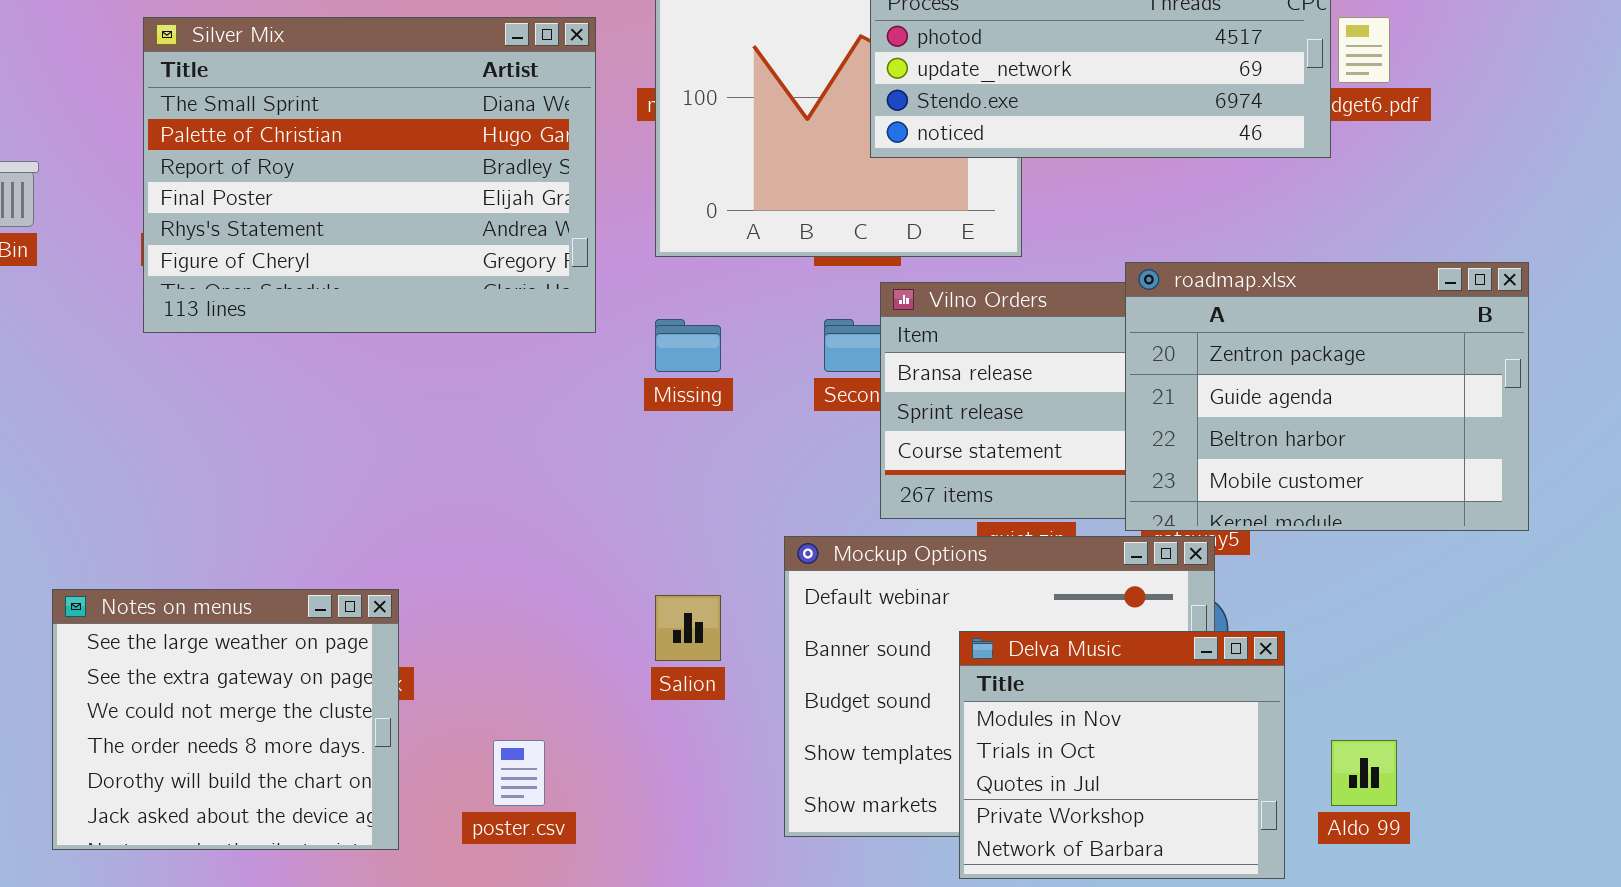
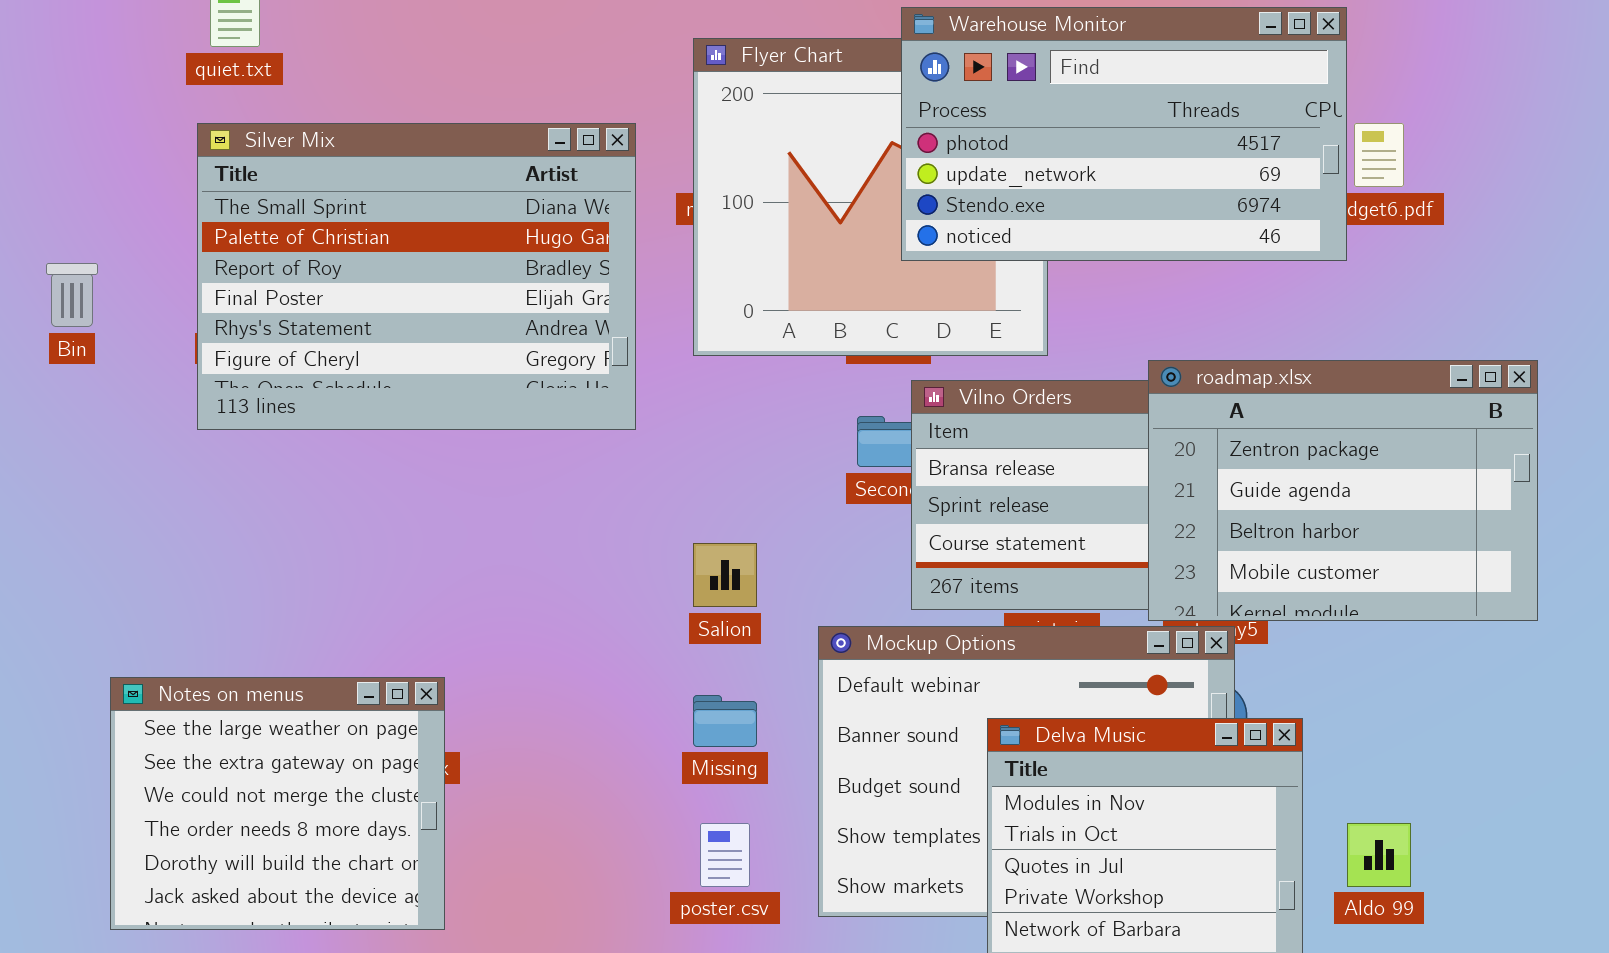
Missing: [655,319,721,372] -> [693,695,757,747], moved
Salion: [655,595,721,661] -> [693,543,757,607], moved
poster.csv: [493,740,545,806] -> [700,823,750,887], moved

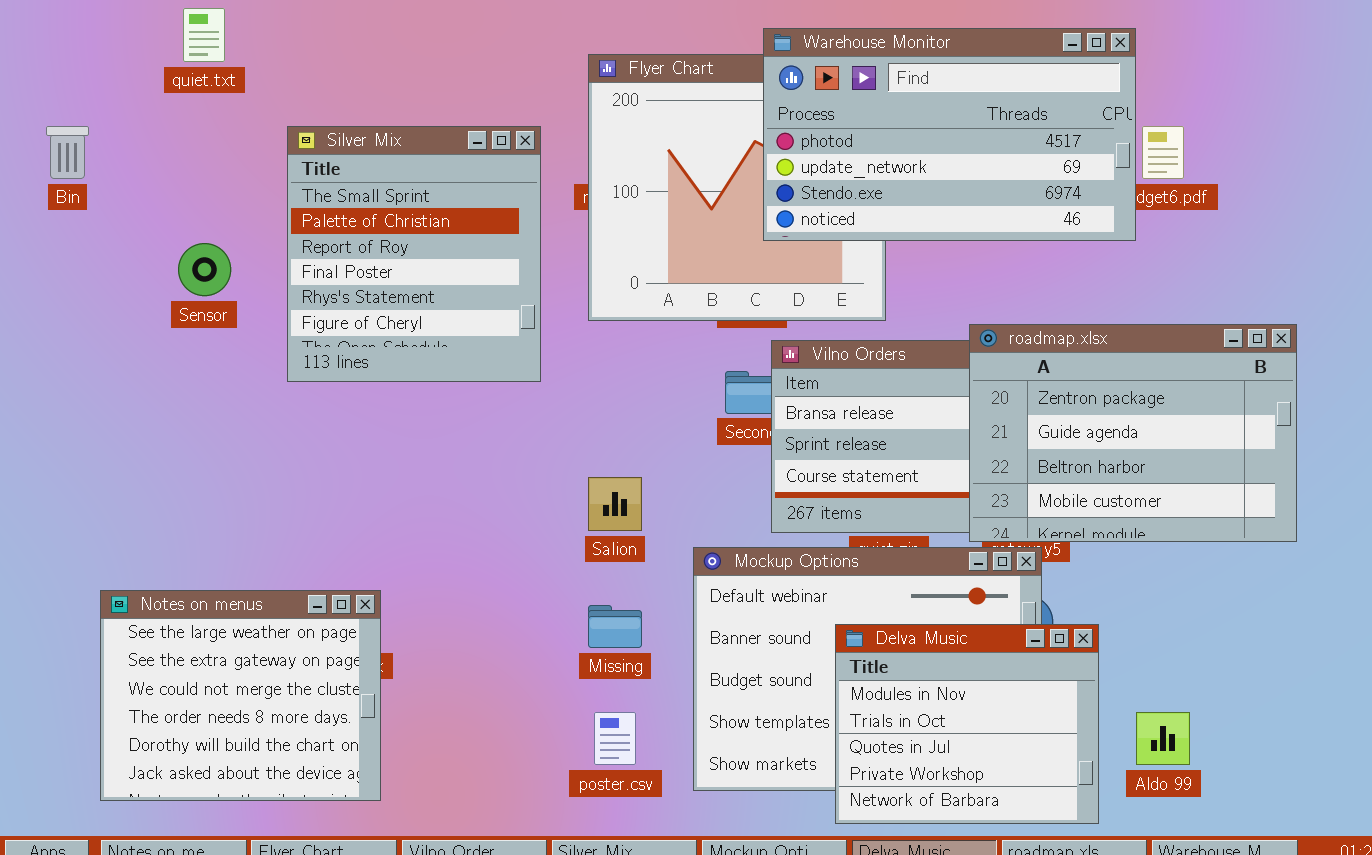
Silver Mix: [197,123,636,430] -> [287,126,541,382], resized
Bin: [46,263,98,327] -> [46,126,89,179], moved

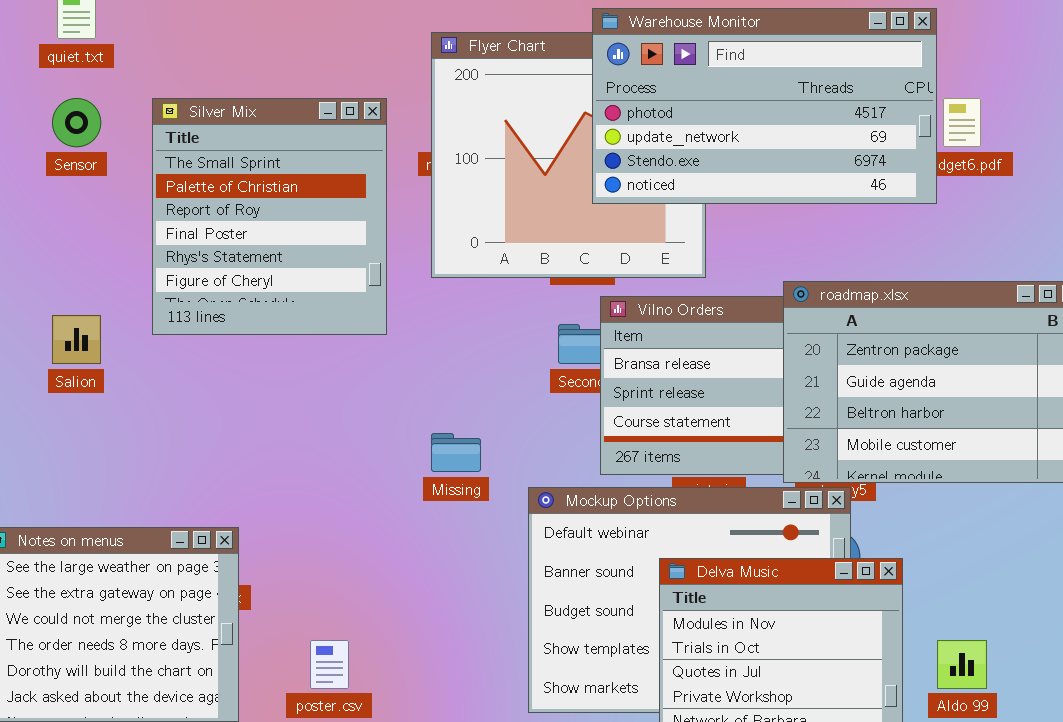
Sensor: [178,243,231,296] -> [52,98,101,147], moved
Salion: [588,477,642,531] -> [52,315,101,364], moved
Missing: [588,605,642,648] -> [431,433,481,472], moved
poster.csv: [594,712,636,765] -> [310,640,349,689], moved

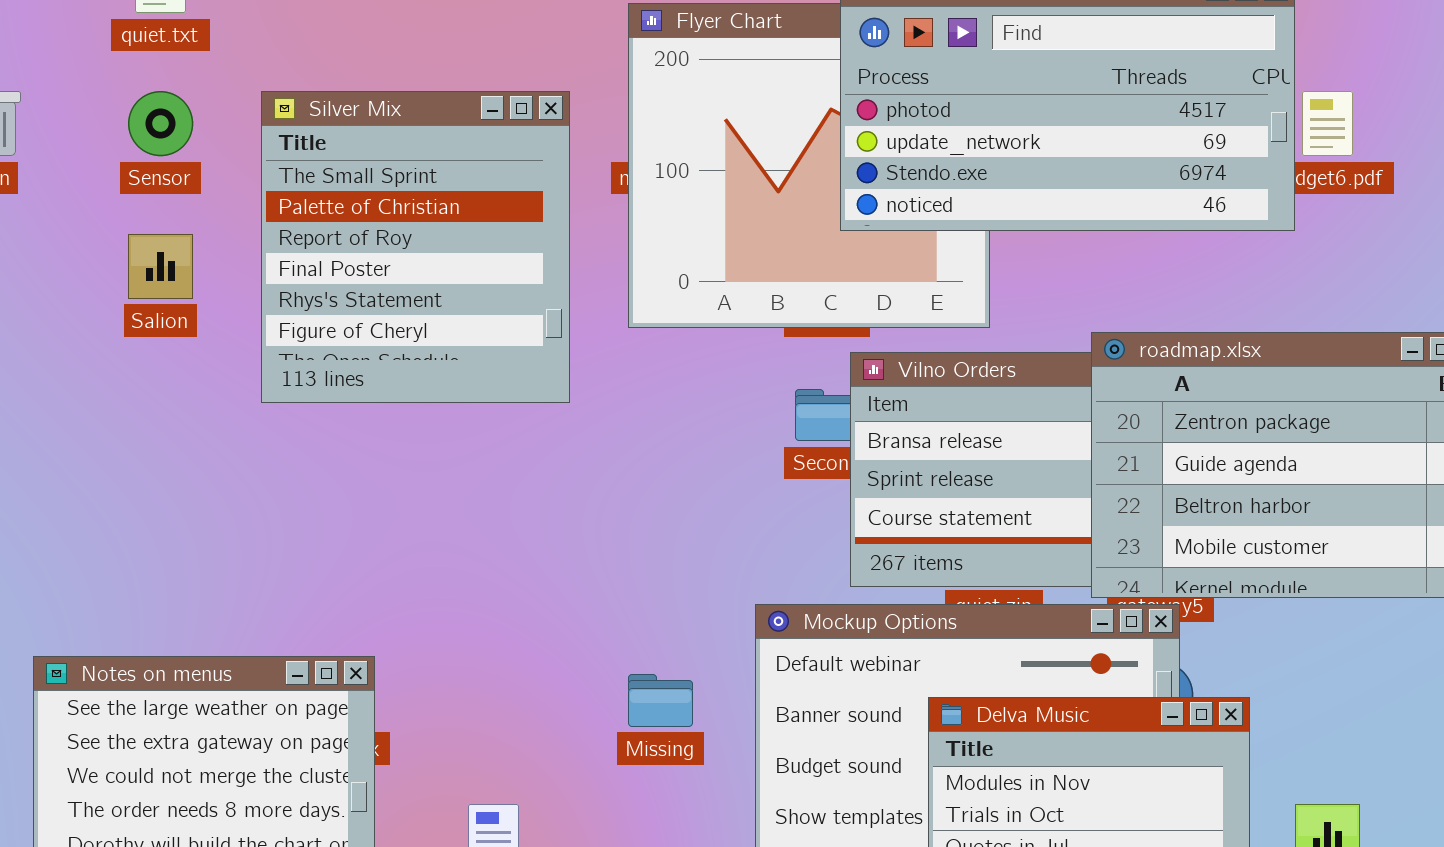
Salion: [52,315,101,364] -> [128,234,193,299], moved
Missing: [431,433,481,472] -> [628,674,693,727], moved

